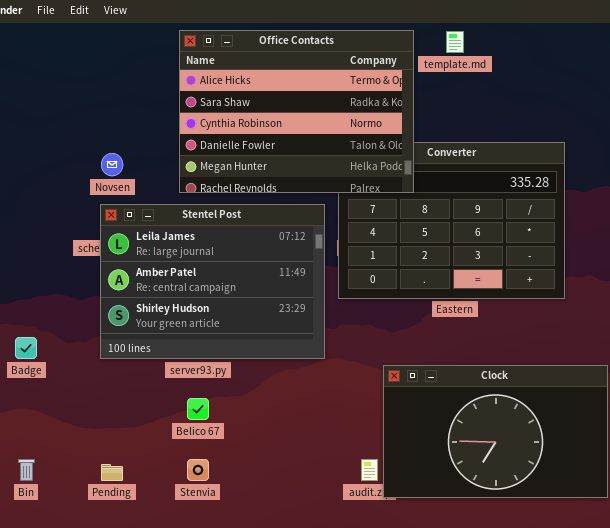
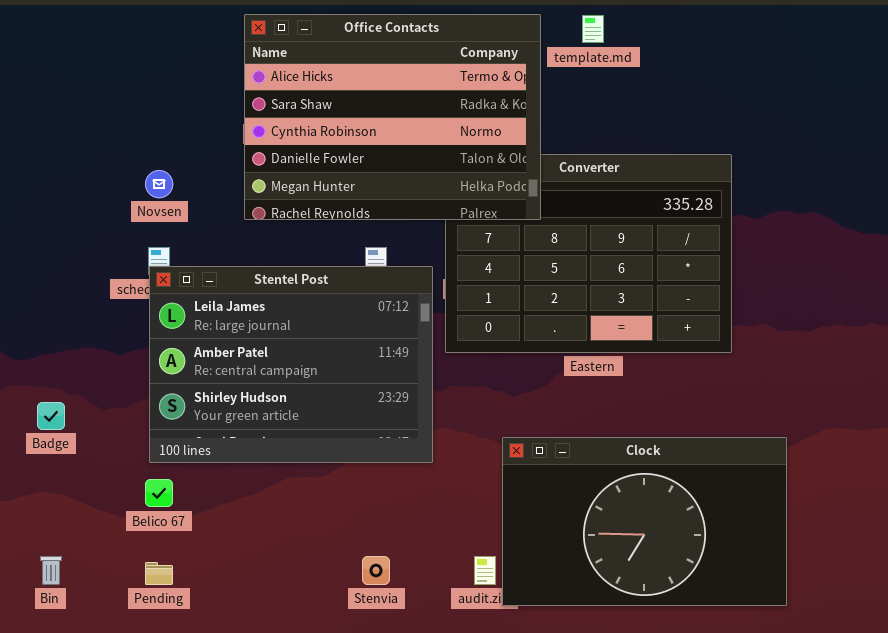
Stentel Post: [100,204,325,359] -> [149,266,433,463], moved
Belico 67: [187,398,209,420] -> [145,479,173,507], moved
Stenvia: [187,459,209,481] -> [362,556,390,585], moved

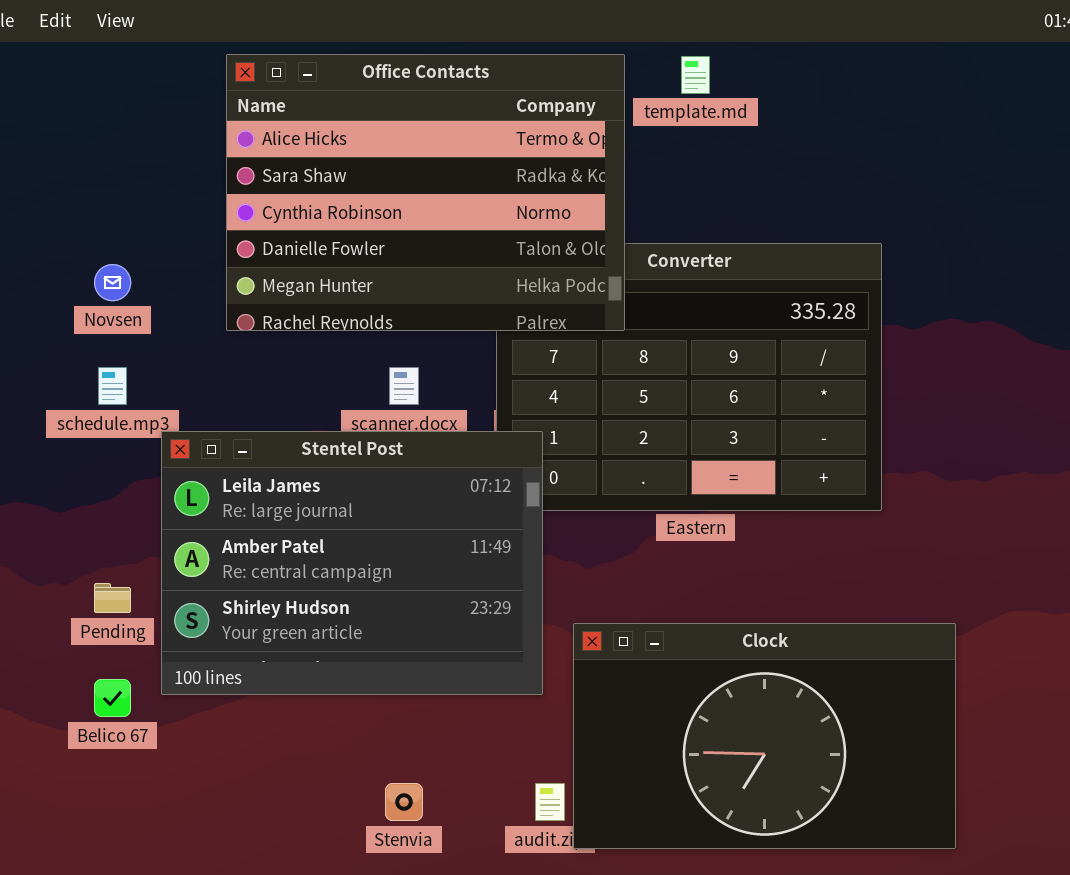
Stentel Post: [149,266,433,463] -> [161,431,543,695], moved
Pending: [145,562,173,585] -> [94,583,131,613], moved

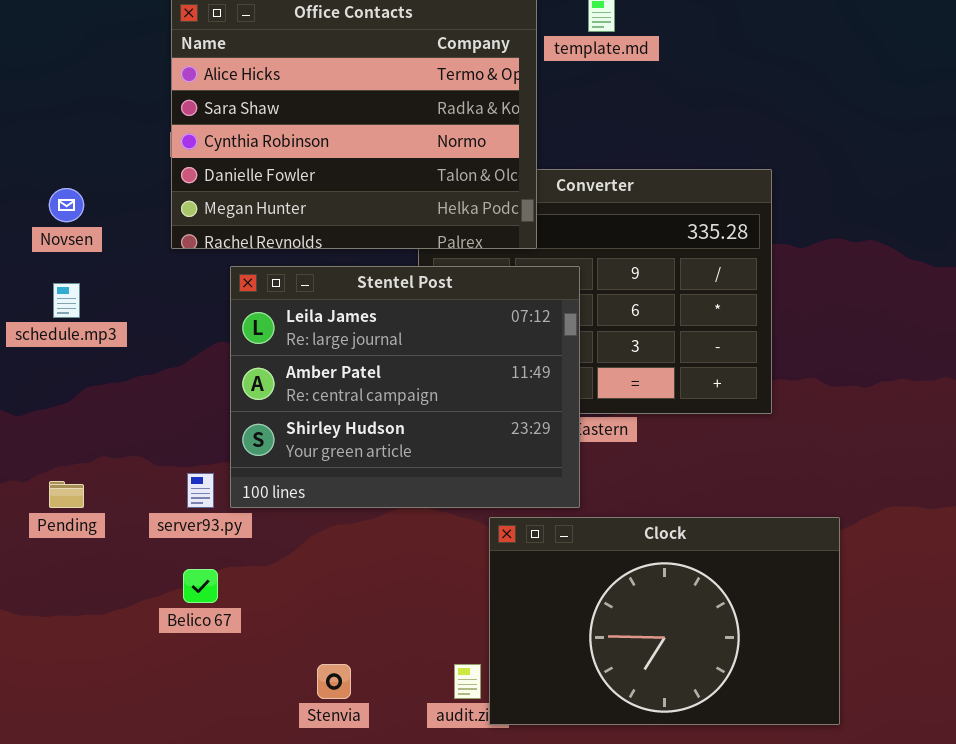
Stentel Post: [161,431,543,695] -> [230,266,580,508], moved
Belico 67: [94,679,131,717] -> [183,569,218,603], moved

